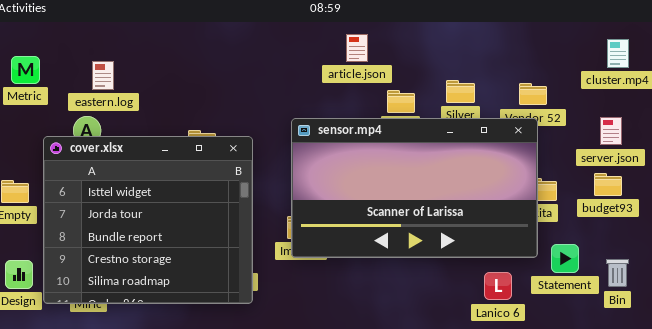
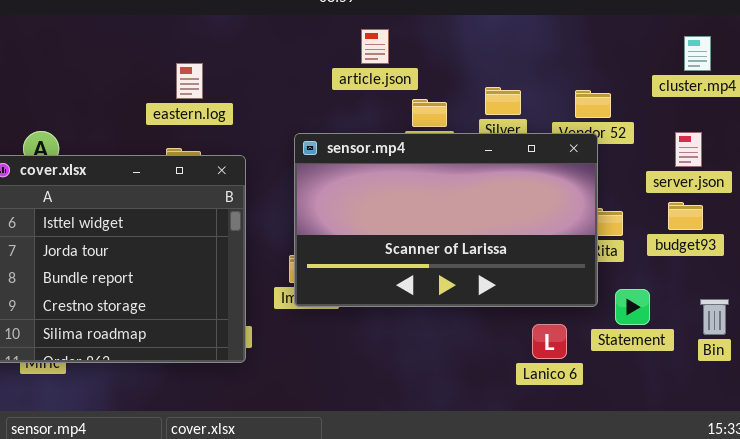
eastern.log: [92,61,114,90] -> [176,63,203,99], moved
Bin: [606,259,629,287] -> [700,299,729,335], moved

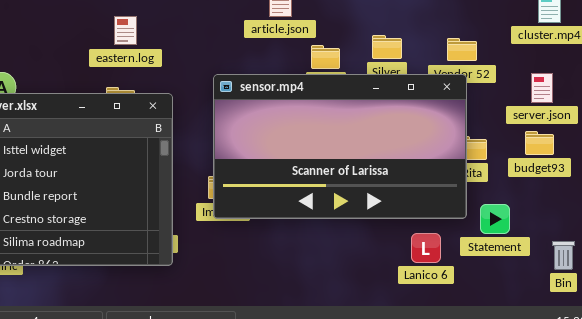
Bin: [700,299,729,335] -> [552,241,575,270], moved

